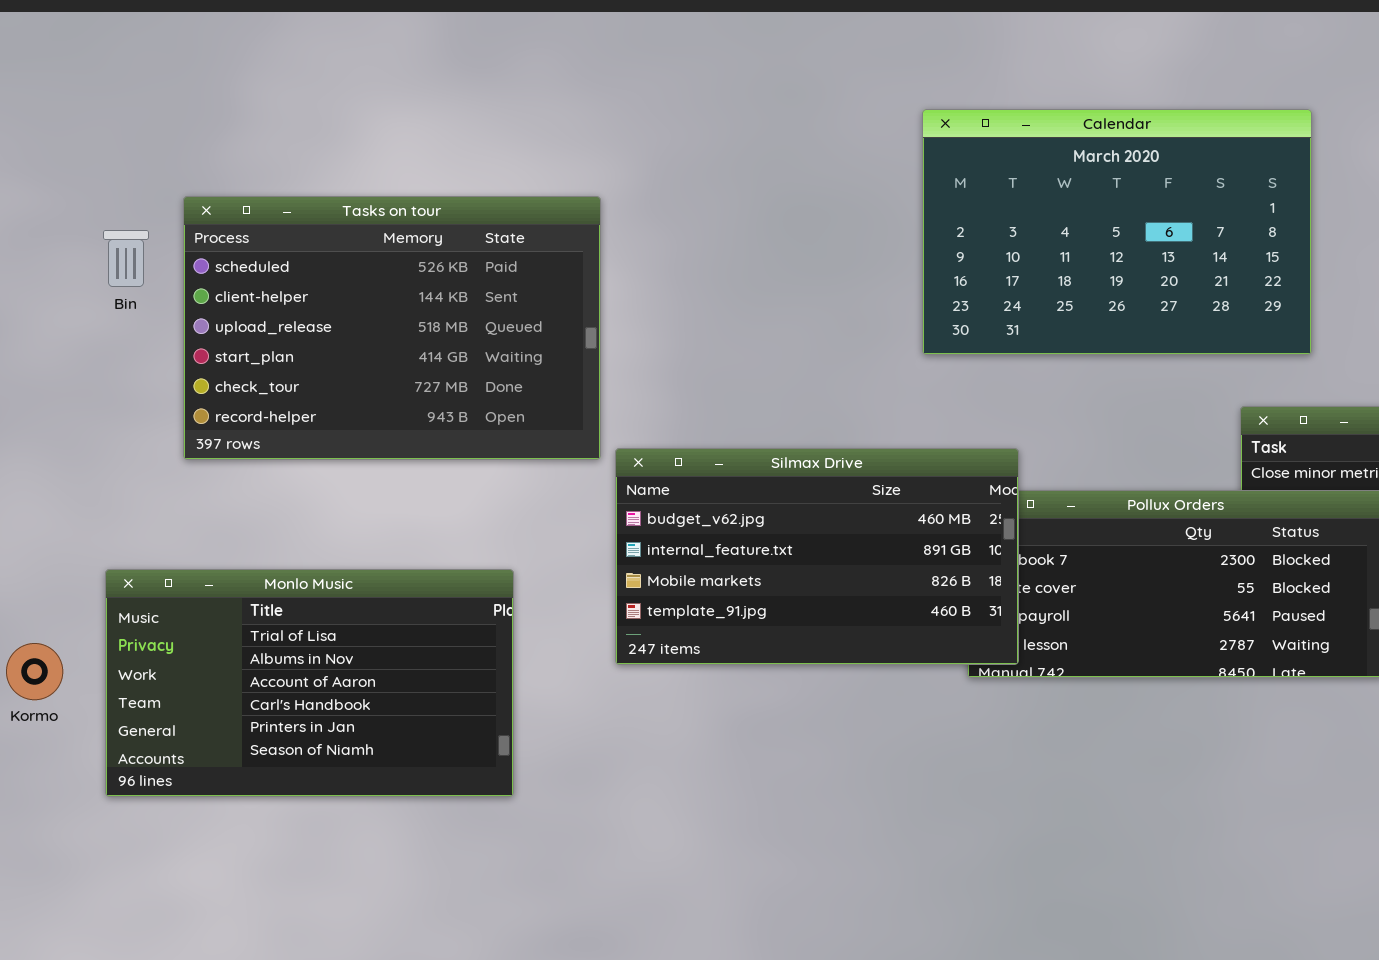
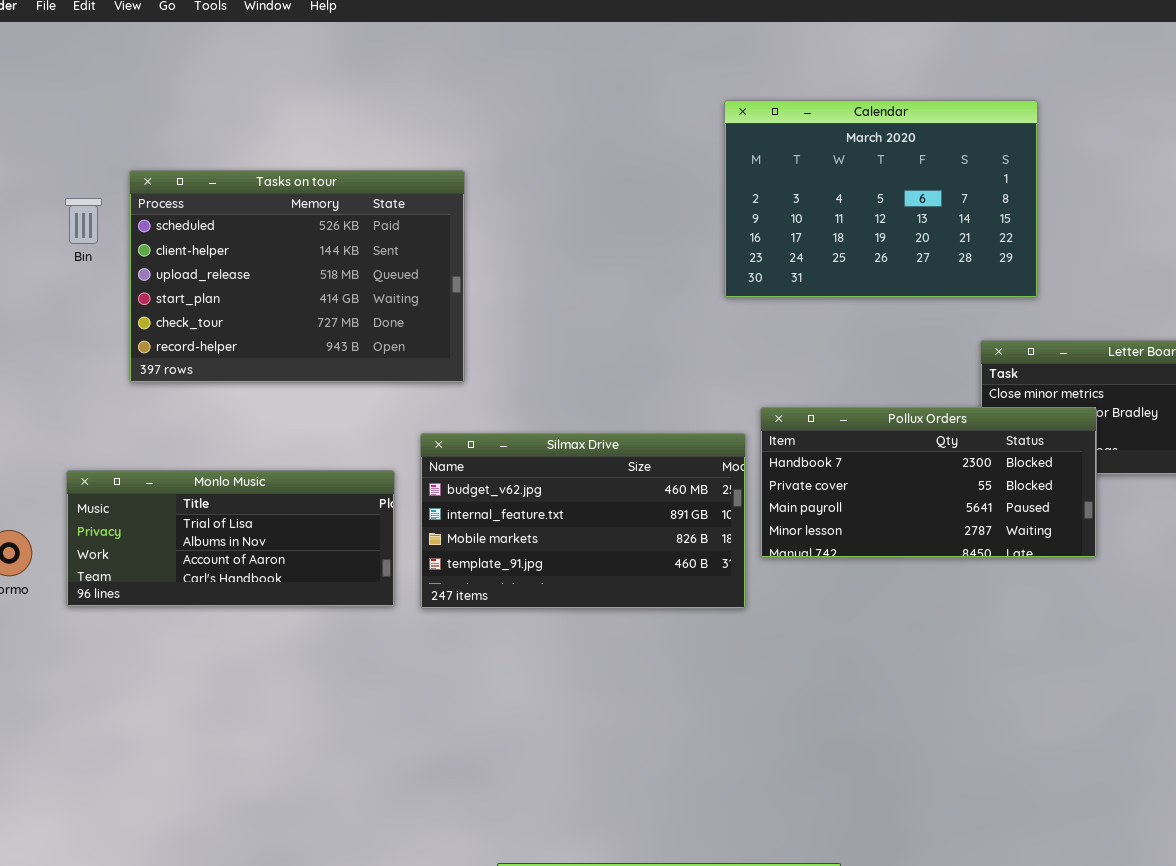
Silmax Drive: [615,448,1019,665] -> [420,433,746,609], moved
Monlo Music: [105,569,514,797] -> [66,470,395,607], resized

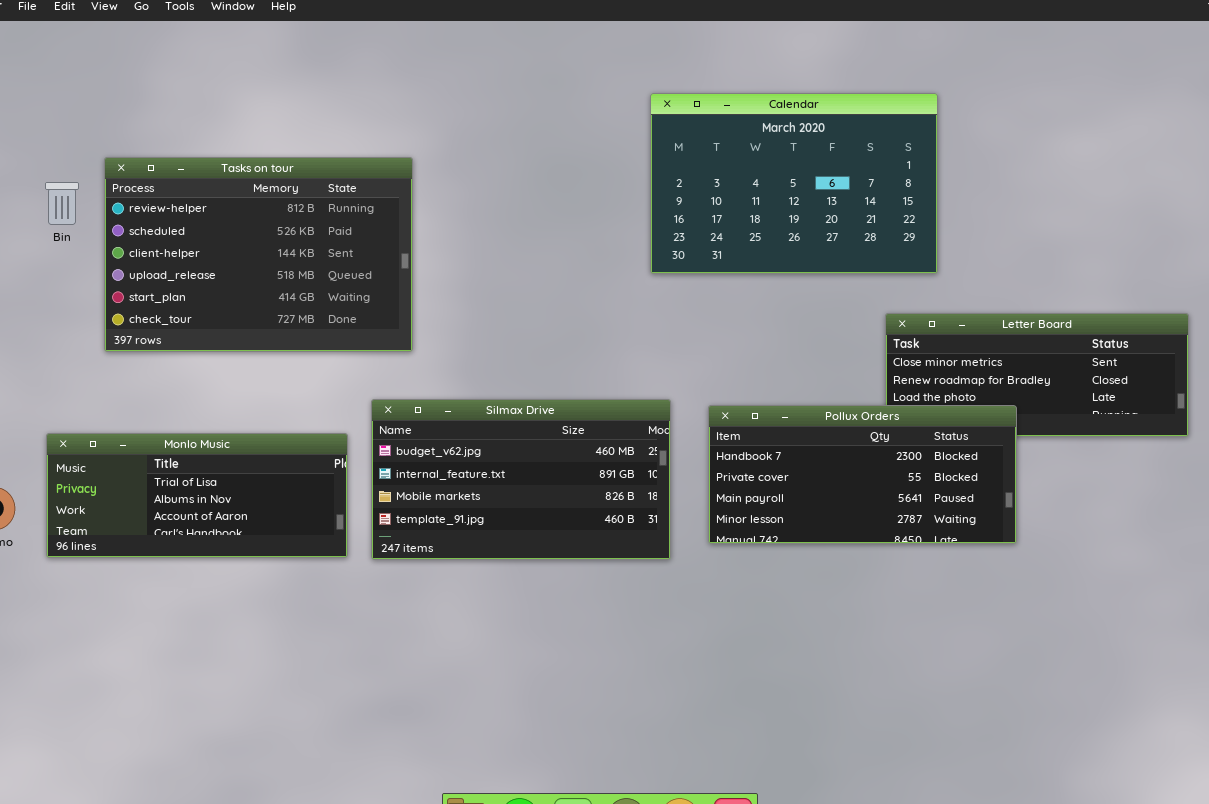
Tasks on tour: [129,170,465,383] -> [104,157,413,352], scrolled up 1 row
Pollux Orders: [760,407,1097,558] -> [708,405,1017,544], moved

